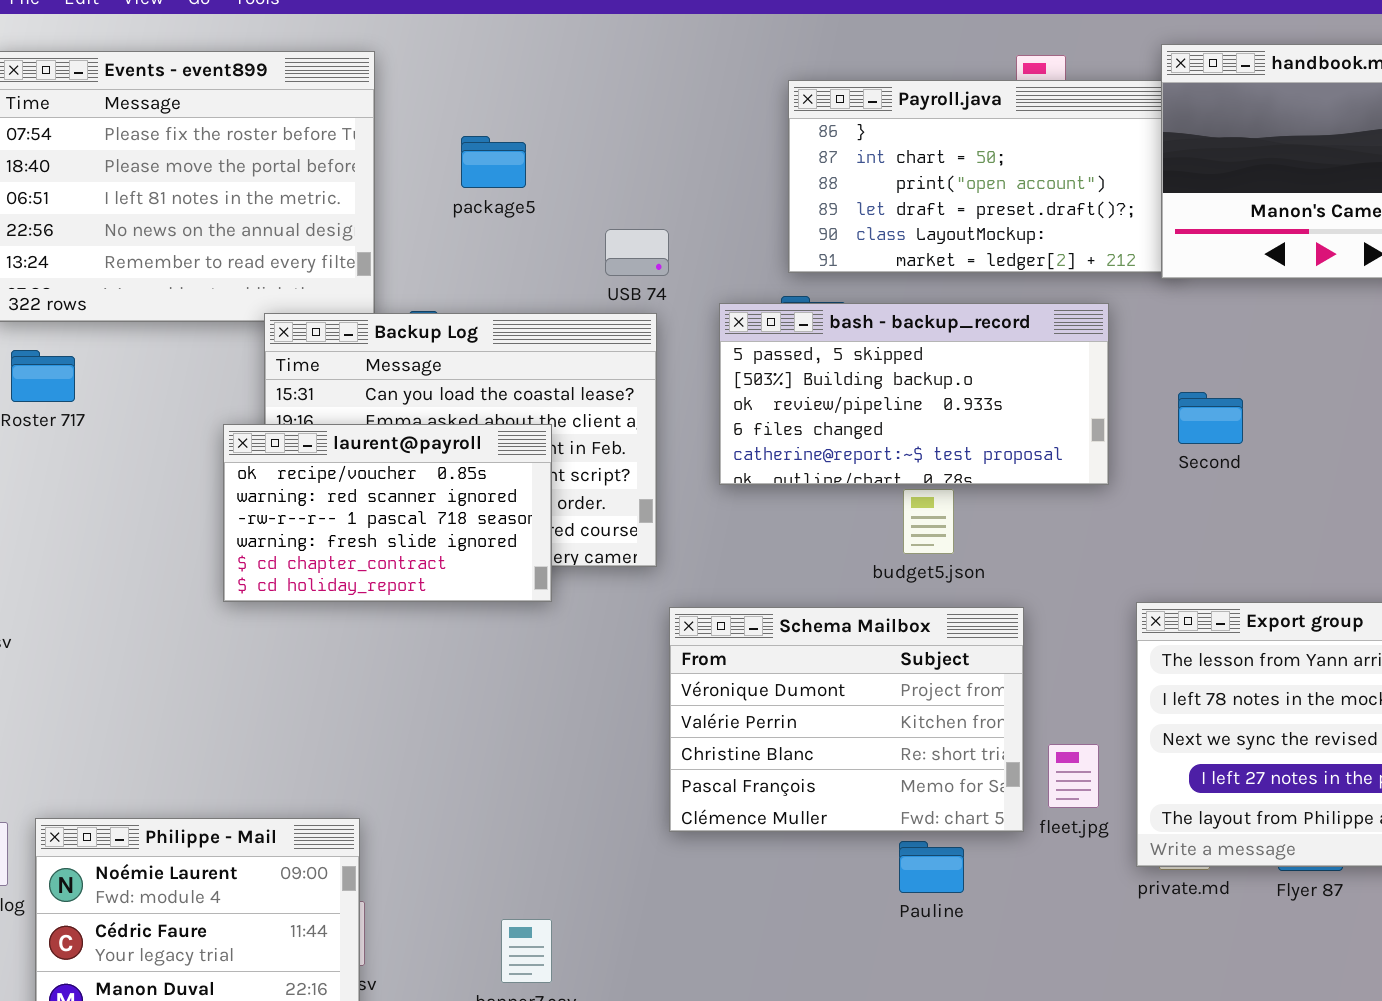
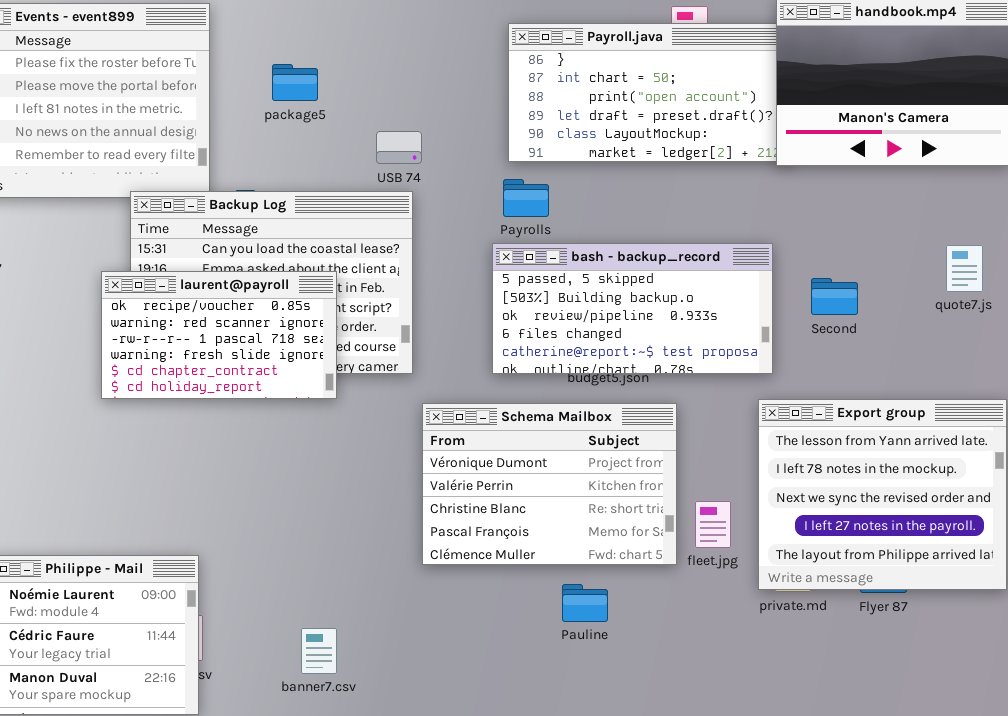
bash - backup_record: [719,303,1109,485] -> [492,243,773,374], moved
Second: [1178,392,1243,444] -> [811,278,858,315], moved
Pauline: [899,841,964,893] -> [562,584,608,622], moved

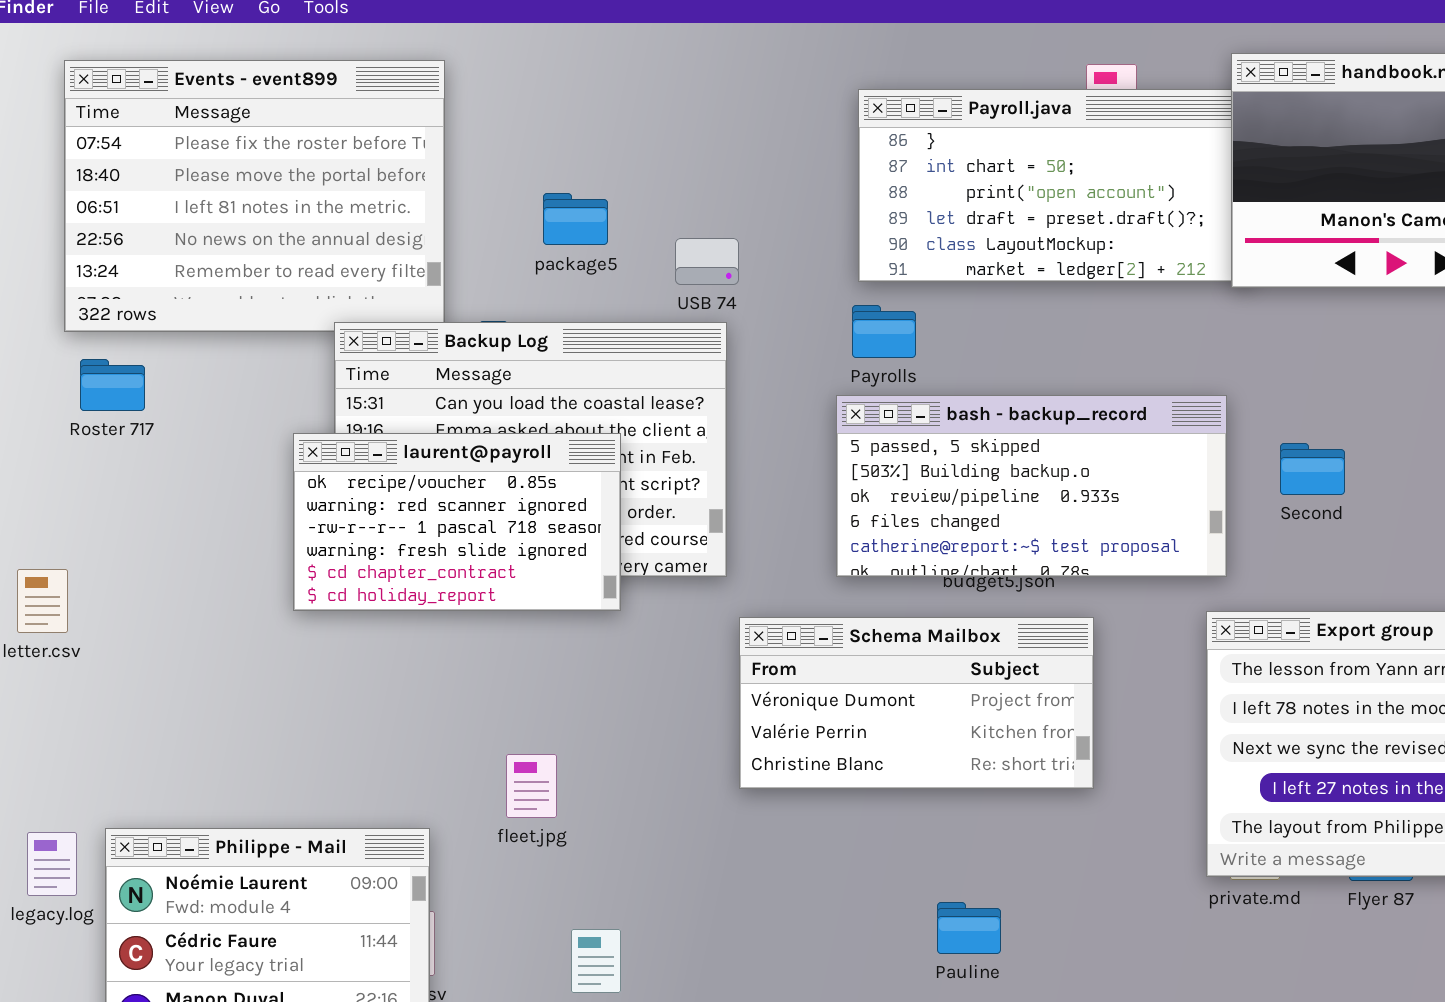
package5: [272,64,318,101] -> [543,193,608,245], moved
Schema Mailbox: [422,403,677,565] -> [739,617,1094,789], resized
fleet.jpg: [695,501,731,548] -> [506,754,557,818], moved
Pauline: [562,584,608,622] -> [937,902,1001,954], moved

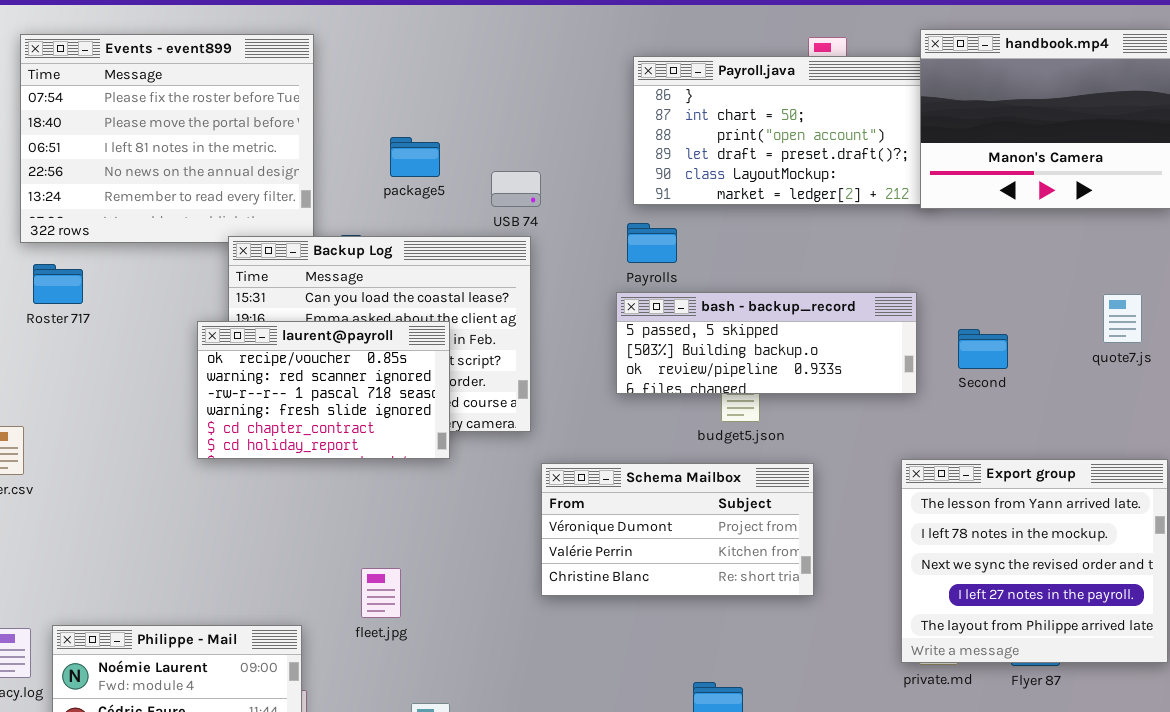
bash - backup_record: [836,395,1227,577] -> [616,292,917,394], resized

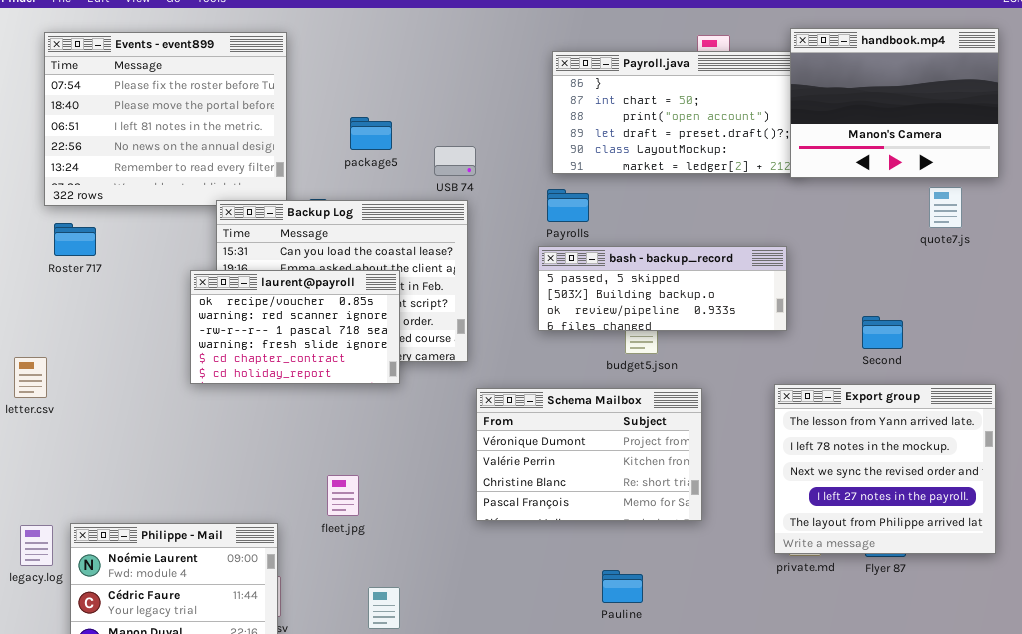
quote7.js: [1103,294,1142,343] -> [929,187,962,228], moved
Second: [958,329,1008,369] -> [862,316,903,349], moved
Schema Mailbox: [541,463,814,596] -> [476,388,702,521], resized

